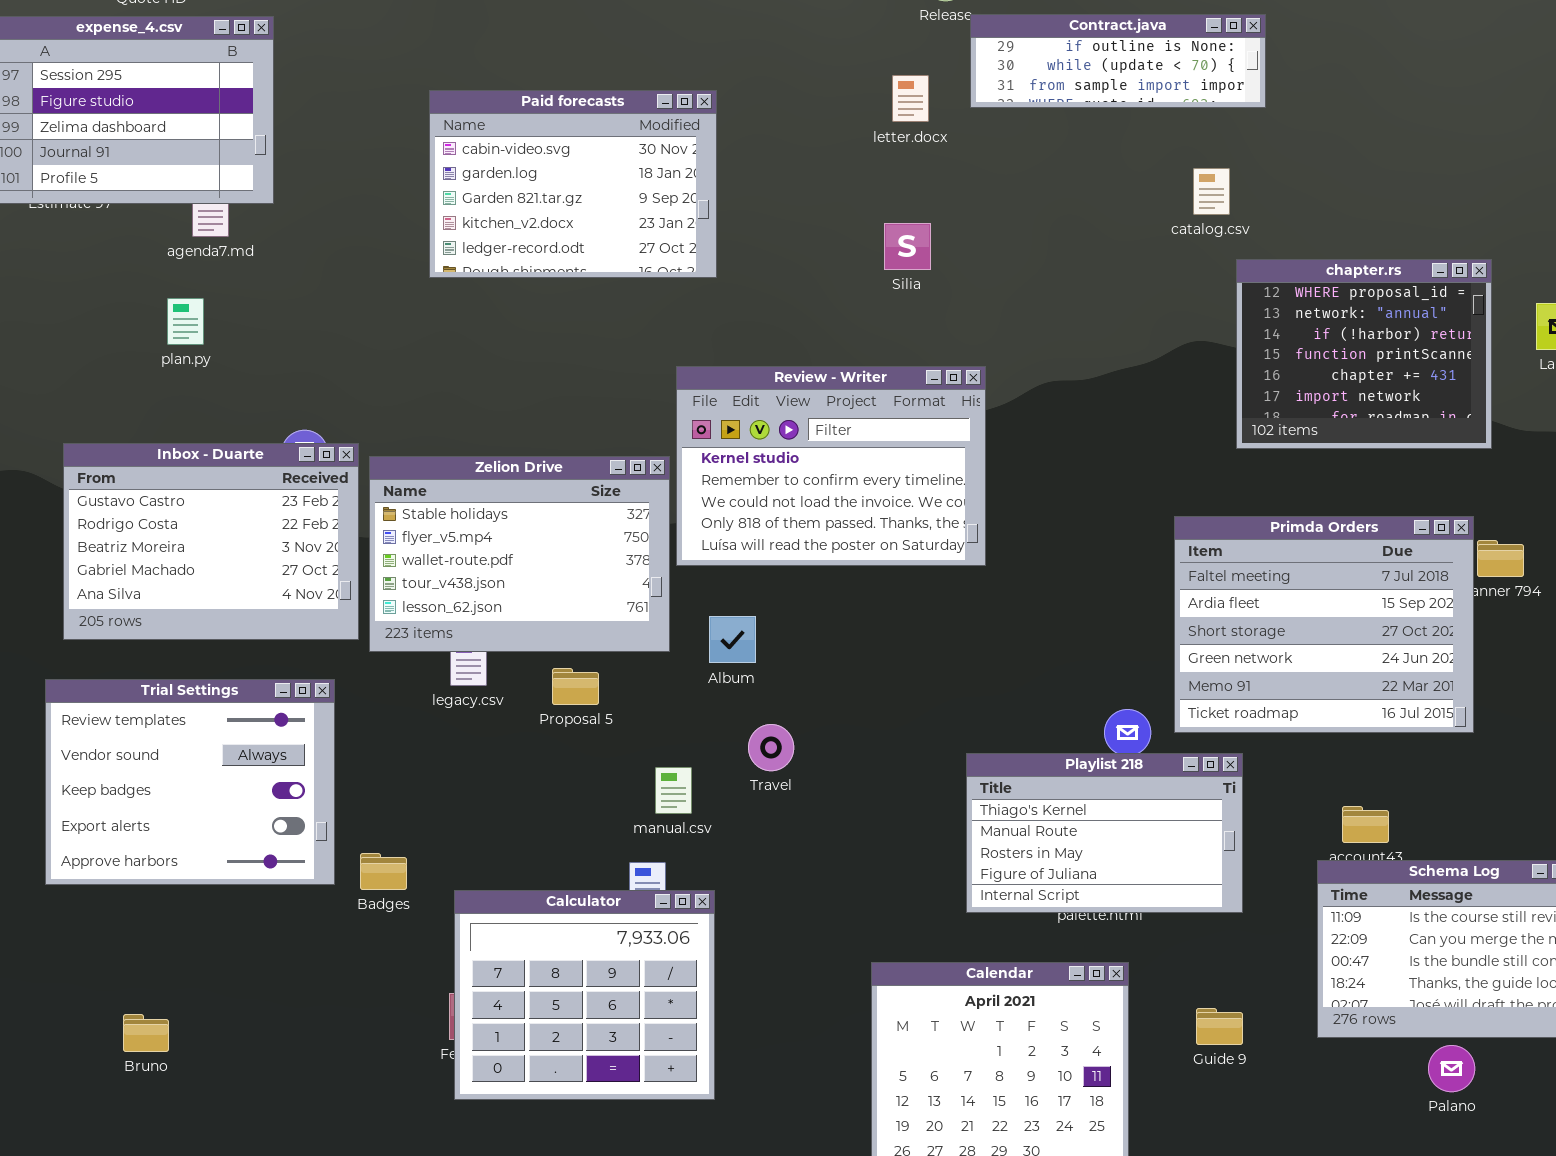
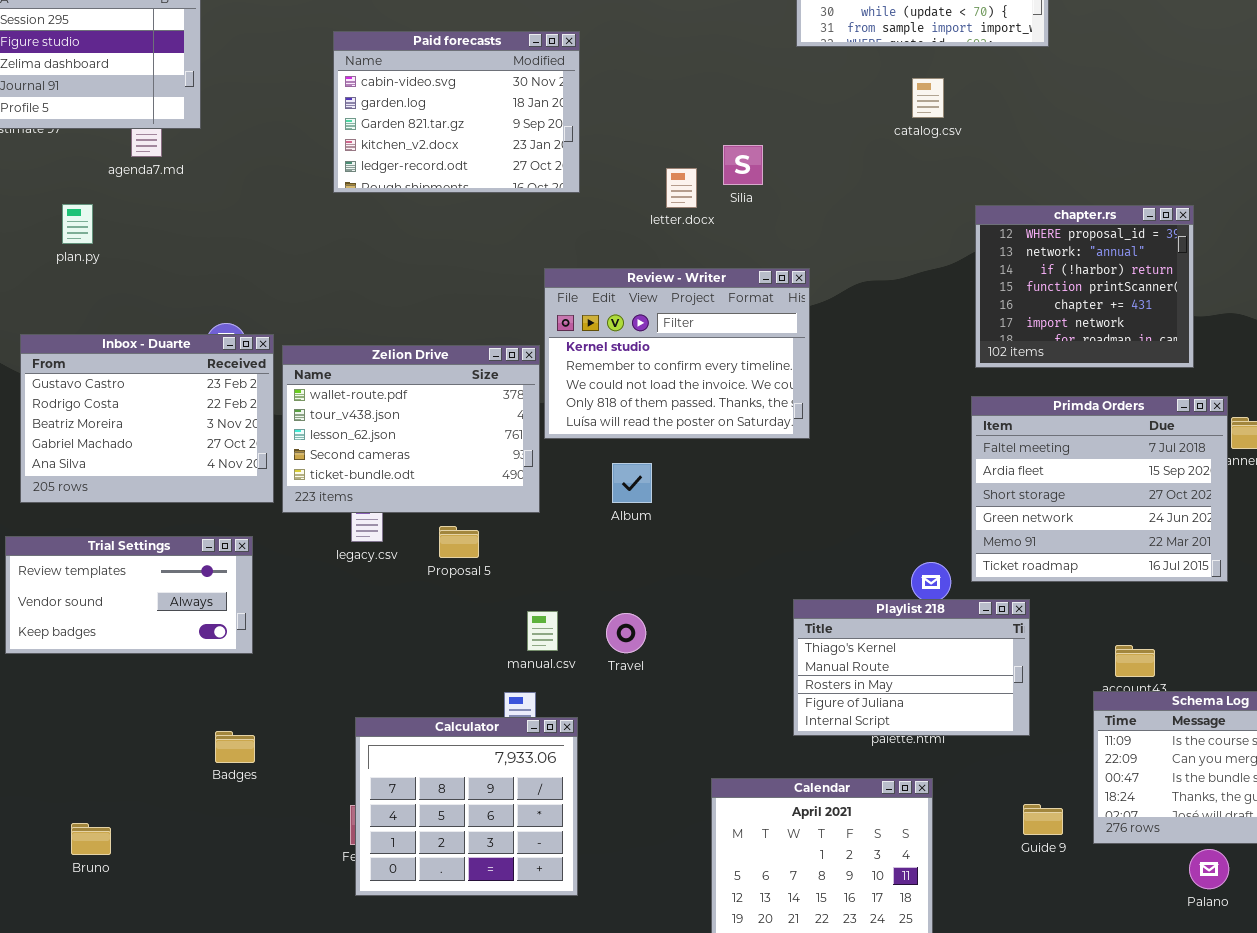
letter.docx: [892,75,929,122] -> [666,168,697,208], moved
catalog.csv: [1193,168,1230,215] -> [912,78,944,118], moved
chapter.rs: [1236,259,1492,449] -> [975,205,1194,368], moved
plan.py: [167,298,204,345] -> [62,204,93,244], moved
Zelion Drive: [369,456,670,652] -> [282,345,540,513], scrolled down 2 rows
Album: [709,616,756,663] -> [612,463,652,503], moved
Trial Settings: [45,679,335,885] -> [5,536,253,654], resized
Travel: [748,724,794,771] -> [606,613,646,653], moved
Badges: [360,853,407,890] -> [215,731,255,763], moved
Guide 9: [1196,1008,1243,1045] -> [1023,804,1063,835], moved

